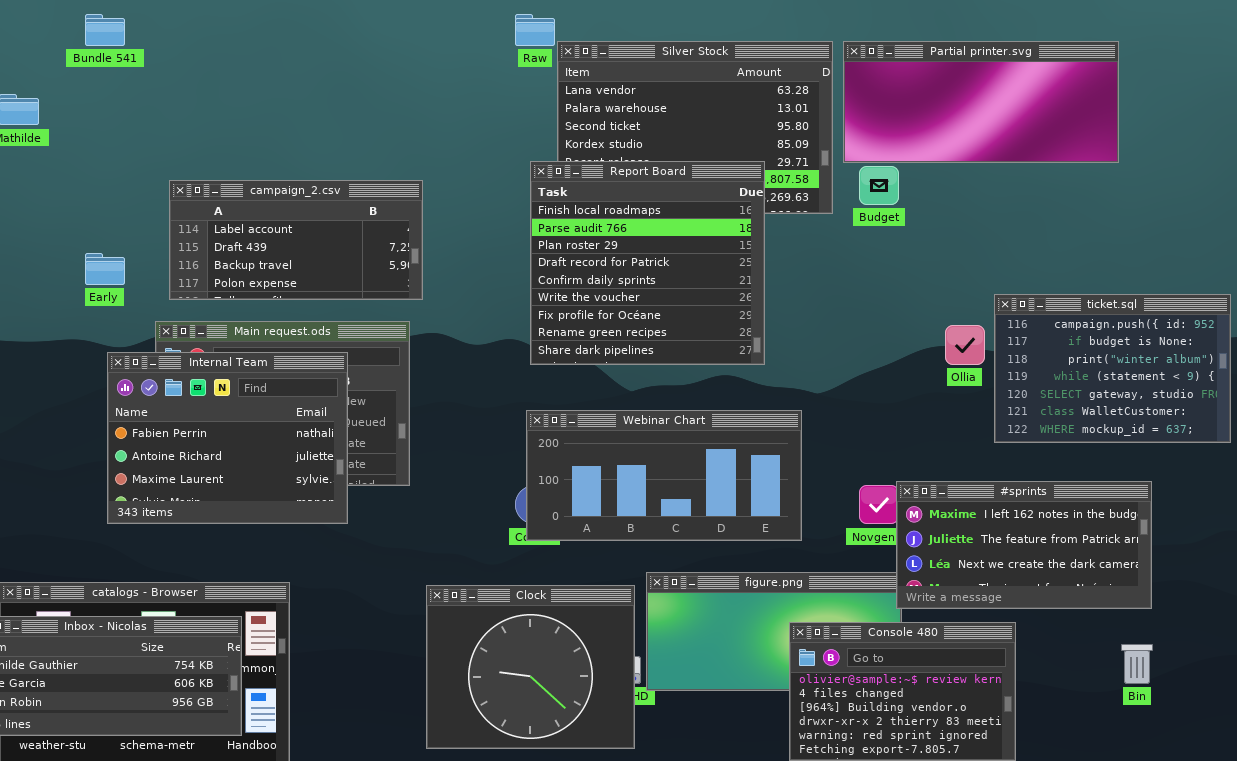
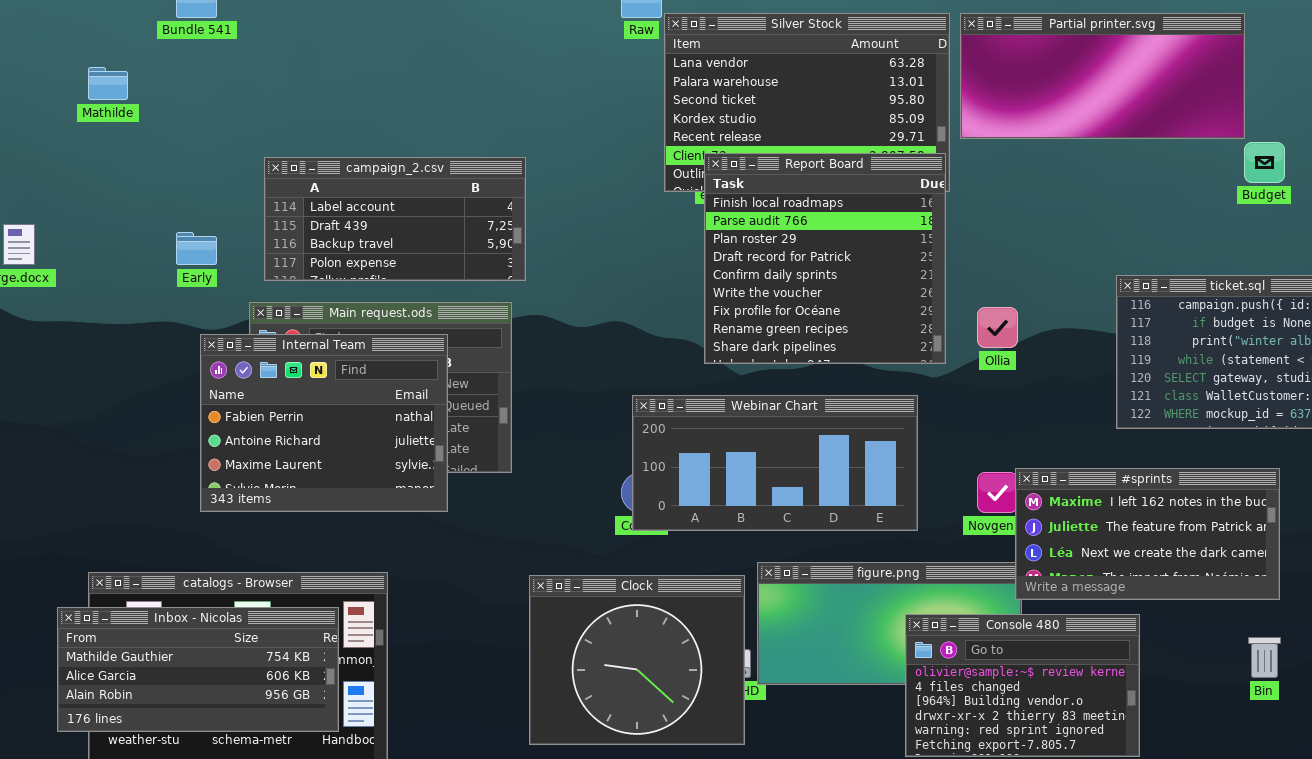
Report Board: [530,161,765,365] -> [704,153,946,364], moved
Budget: [859,166,899,205] -> [1244,142,1285,183], moved
Ollia: [945,325,985,365] -> [977,307,1018,348], moved

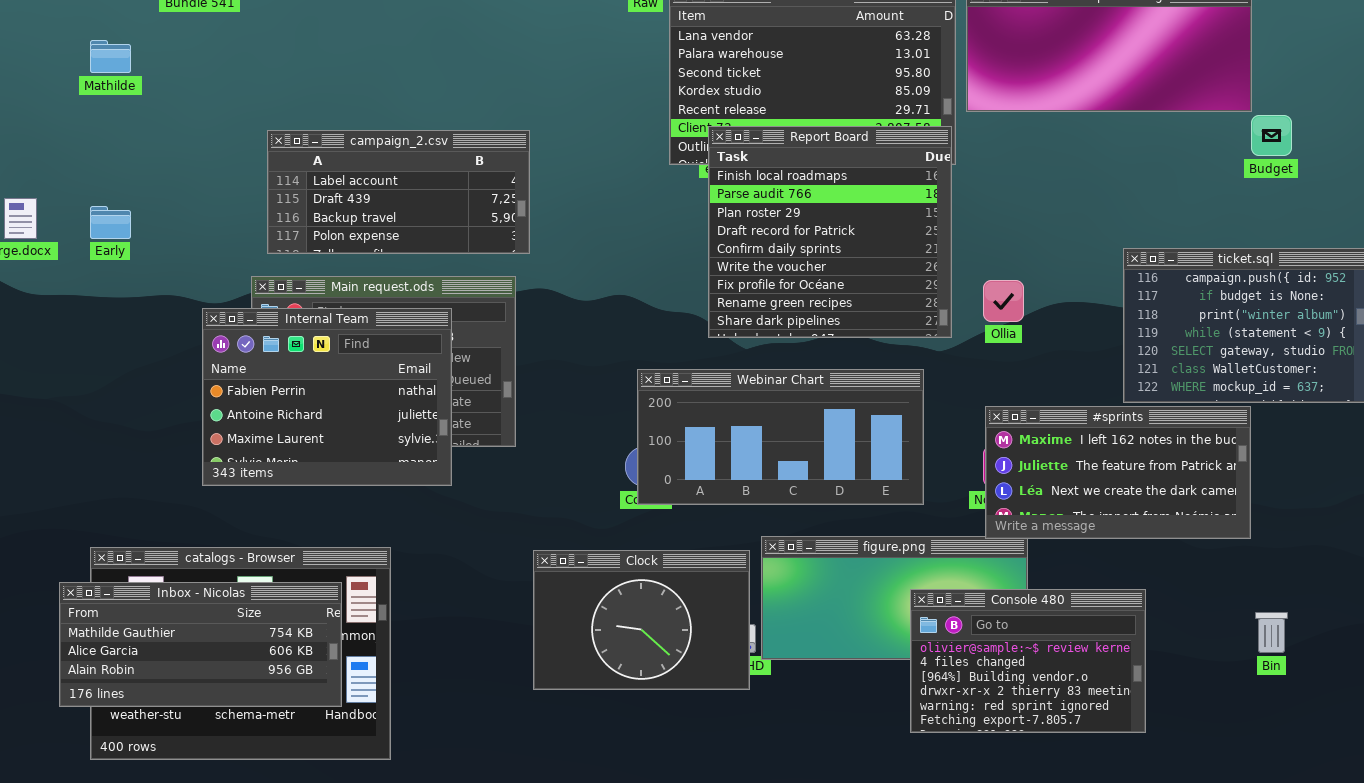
Early: [176,232,217,265] -> [90,206,131,239], moved
#sprints: [1015,468,1280,600] -> [985,406,1251,539], moved
Clock: [529,575,745,745] -> [533,550,750,690], resized

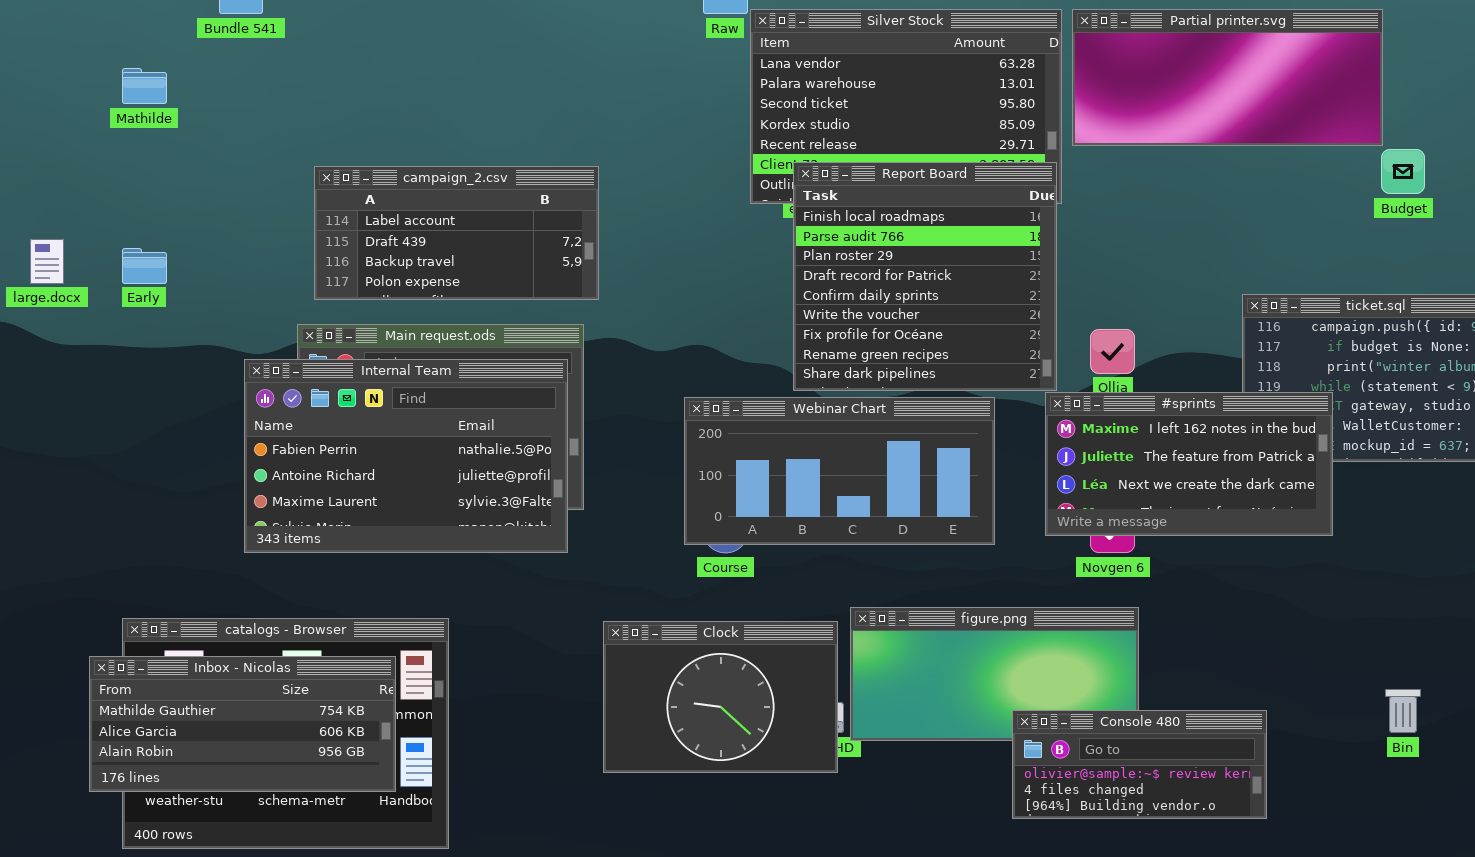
Internal Team: [202,308,452,486] -> [244,359,568,553], resized
Webinar Chart: [637,369,924,505] -> [684,397,995,545], moved
#sprints: [985,406,1251,539] -> [1045,392,1333,536], moved
Console 480: [910,589,1146,733] -> [1012,710,1267,819], resized

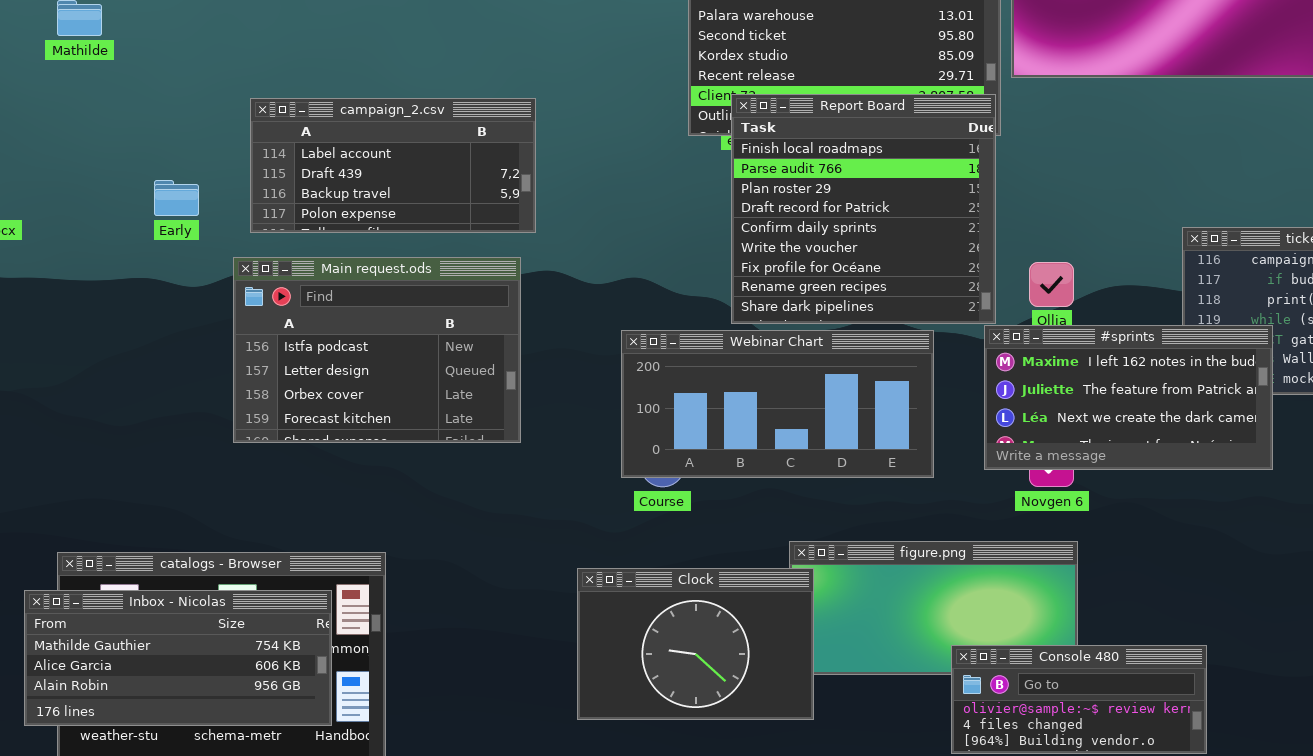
Early: [122,248,167,284] -> [154,180,199,216], moved
Internal Team: [244,359,568,553] -> none, closed
Clock: [603,621,838,773] -> [577,568,814,720], moved

